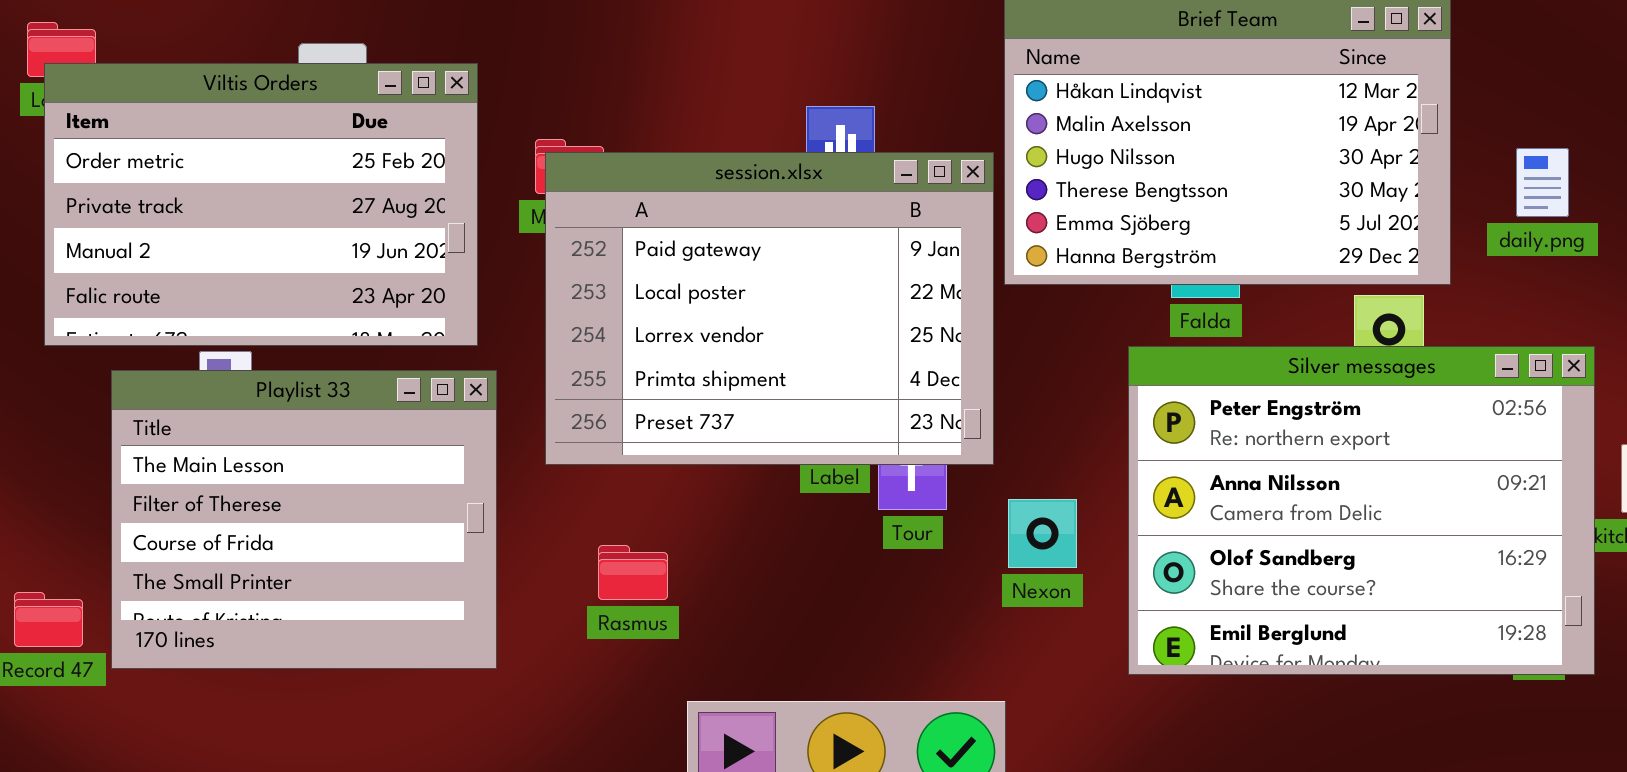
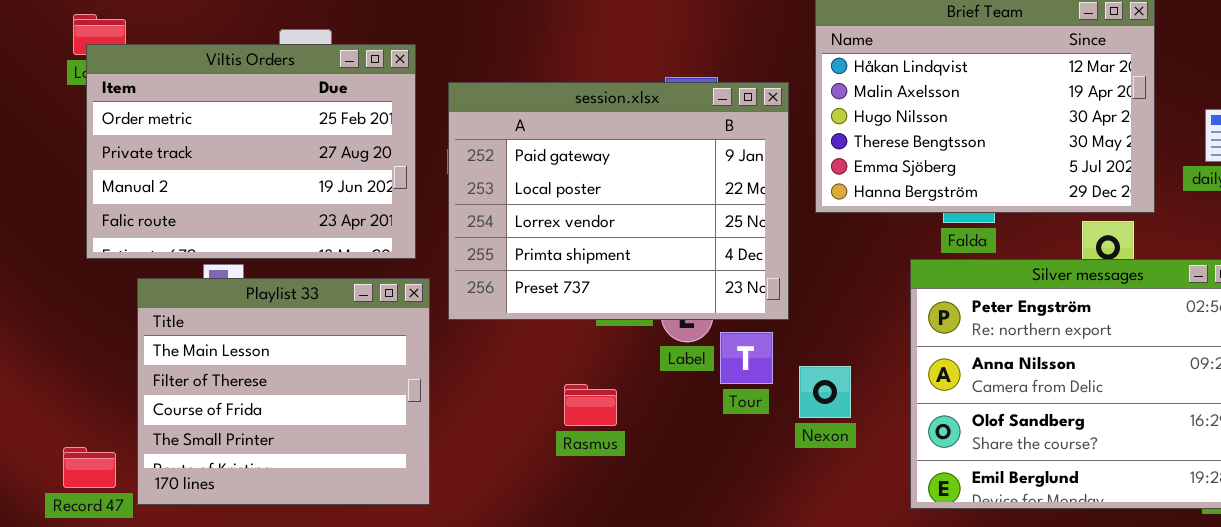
session.xlsx: [545,152,994,465] -> [448,82,789,320], moved
Nexon: [1008,499,1077,568] -> [799,366,851,418], moved
Rasmus: [598,545,668,600] -> [564,384,617,426], moved

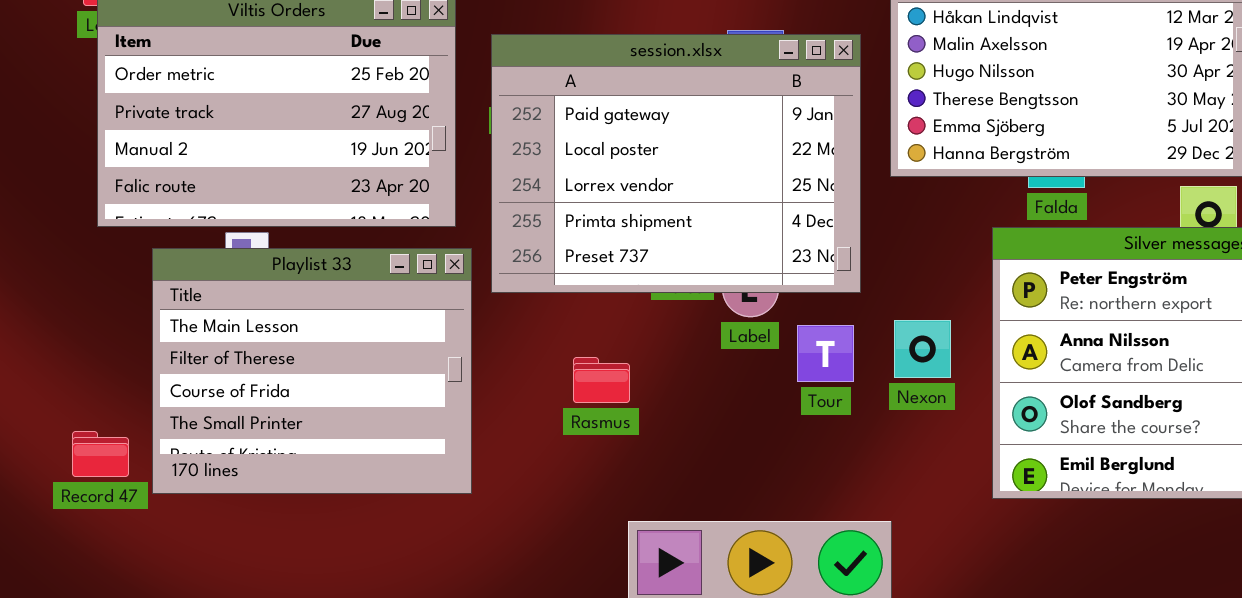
Tour: [720,332,773,384] -> [797,325,854,382], moved
Nexon: [799,366,851,418] -> [894,320,951,378], moved
Rasmus: [564,384,617,426] -> [573,357,630,403], moved

